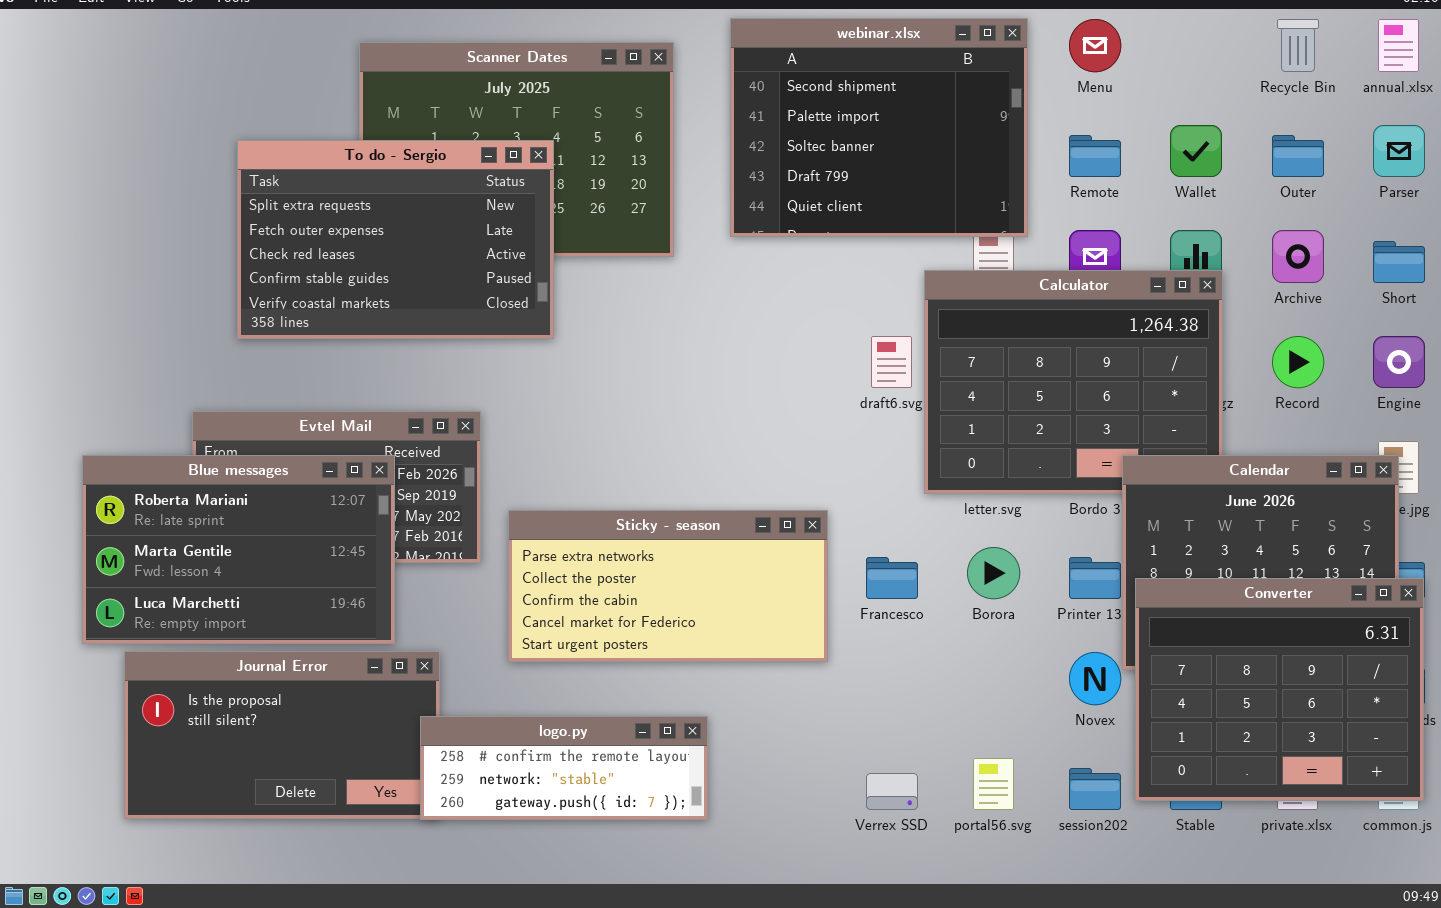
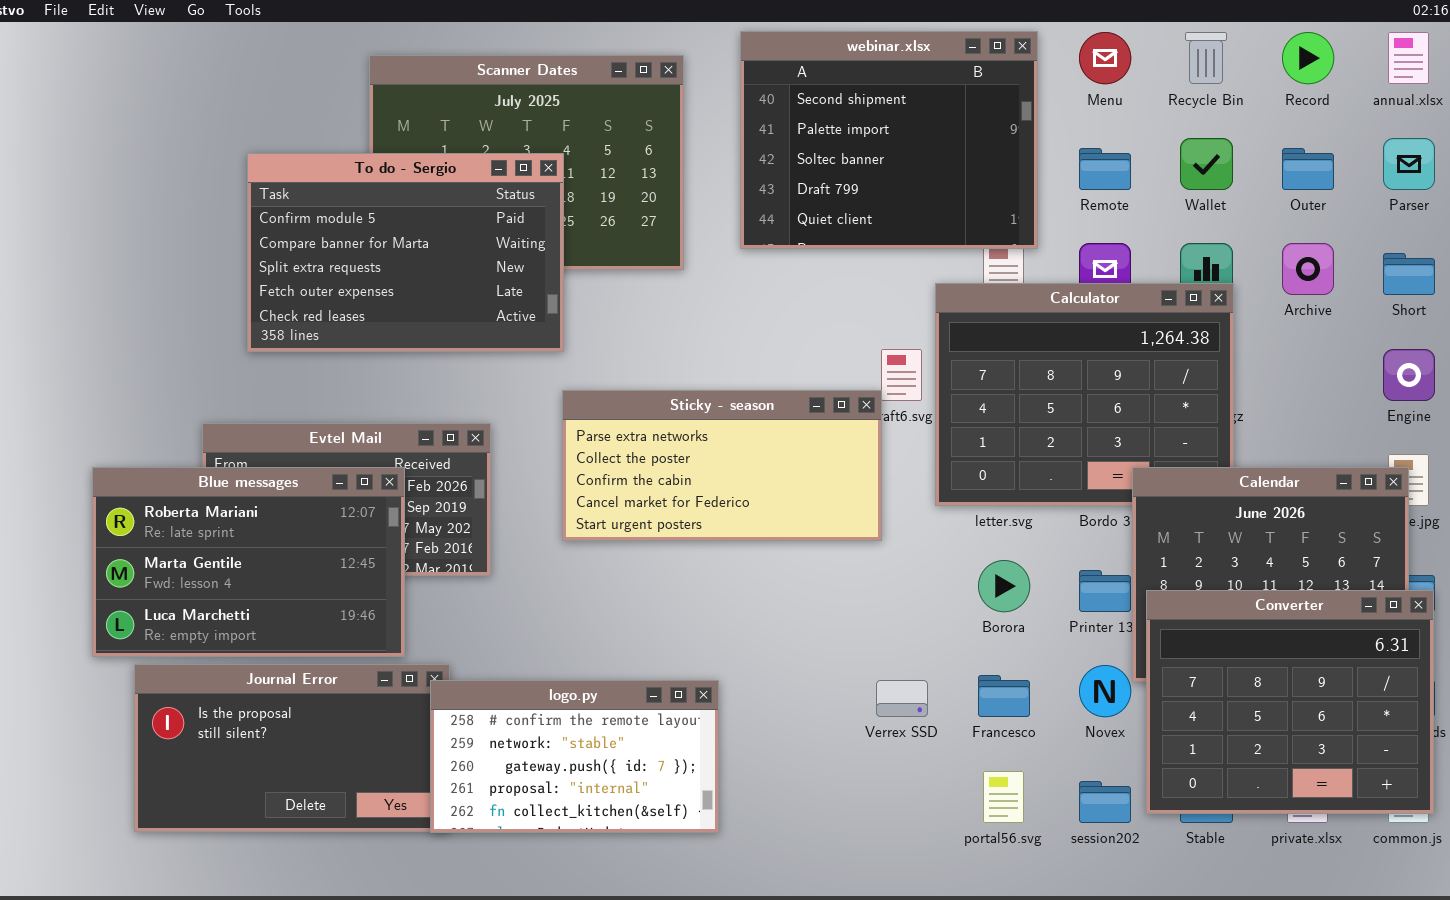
Recycle Bin: [1277,19,1319,72] -> [1185,32,1227,84], moved
To do - Sergio: [237,140,554,339] -> [247,153,564,352], scrolled up 2 rows
Record: [1272,336,1324,388] -> [1282,32,1334,84], moved
Sticky - season: [508,510,828,662] -> [562,390,882,541], moved
Francesco: [866,557,918,599] -> [978,675,1030,717], moved
logo.py: [420,716,708,820] -> [430,680,719,833], resized
Verrex SSD: [866,773,918,810] -> [876,680,928,717], moved

